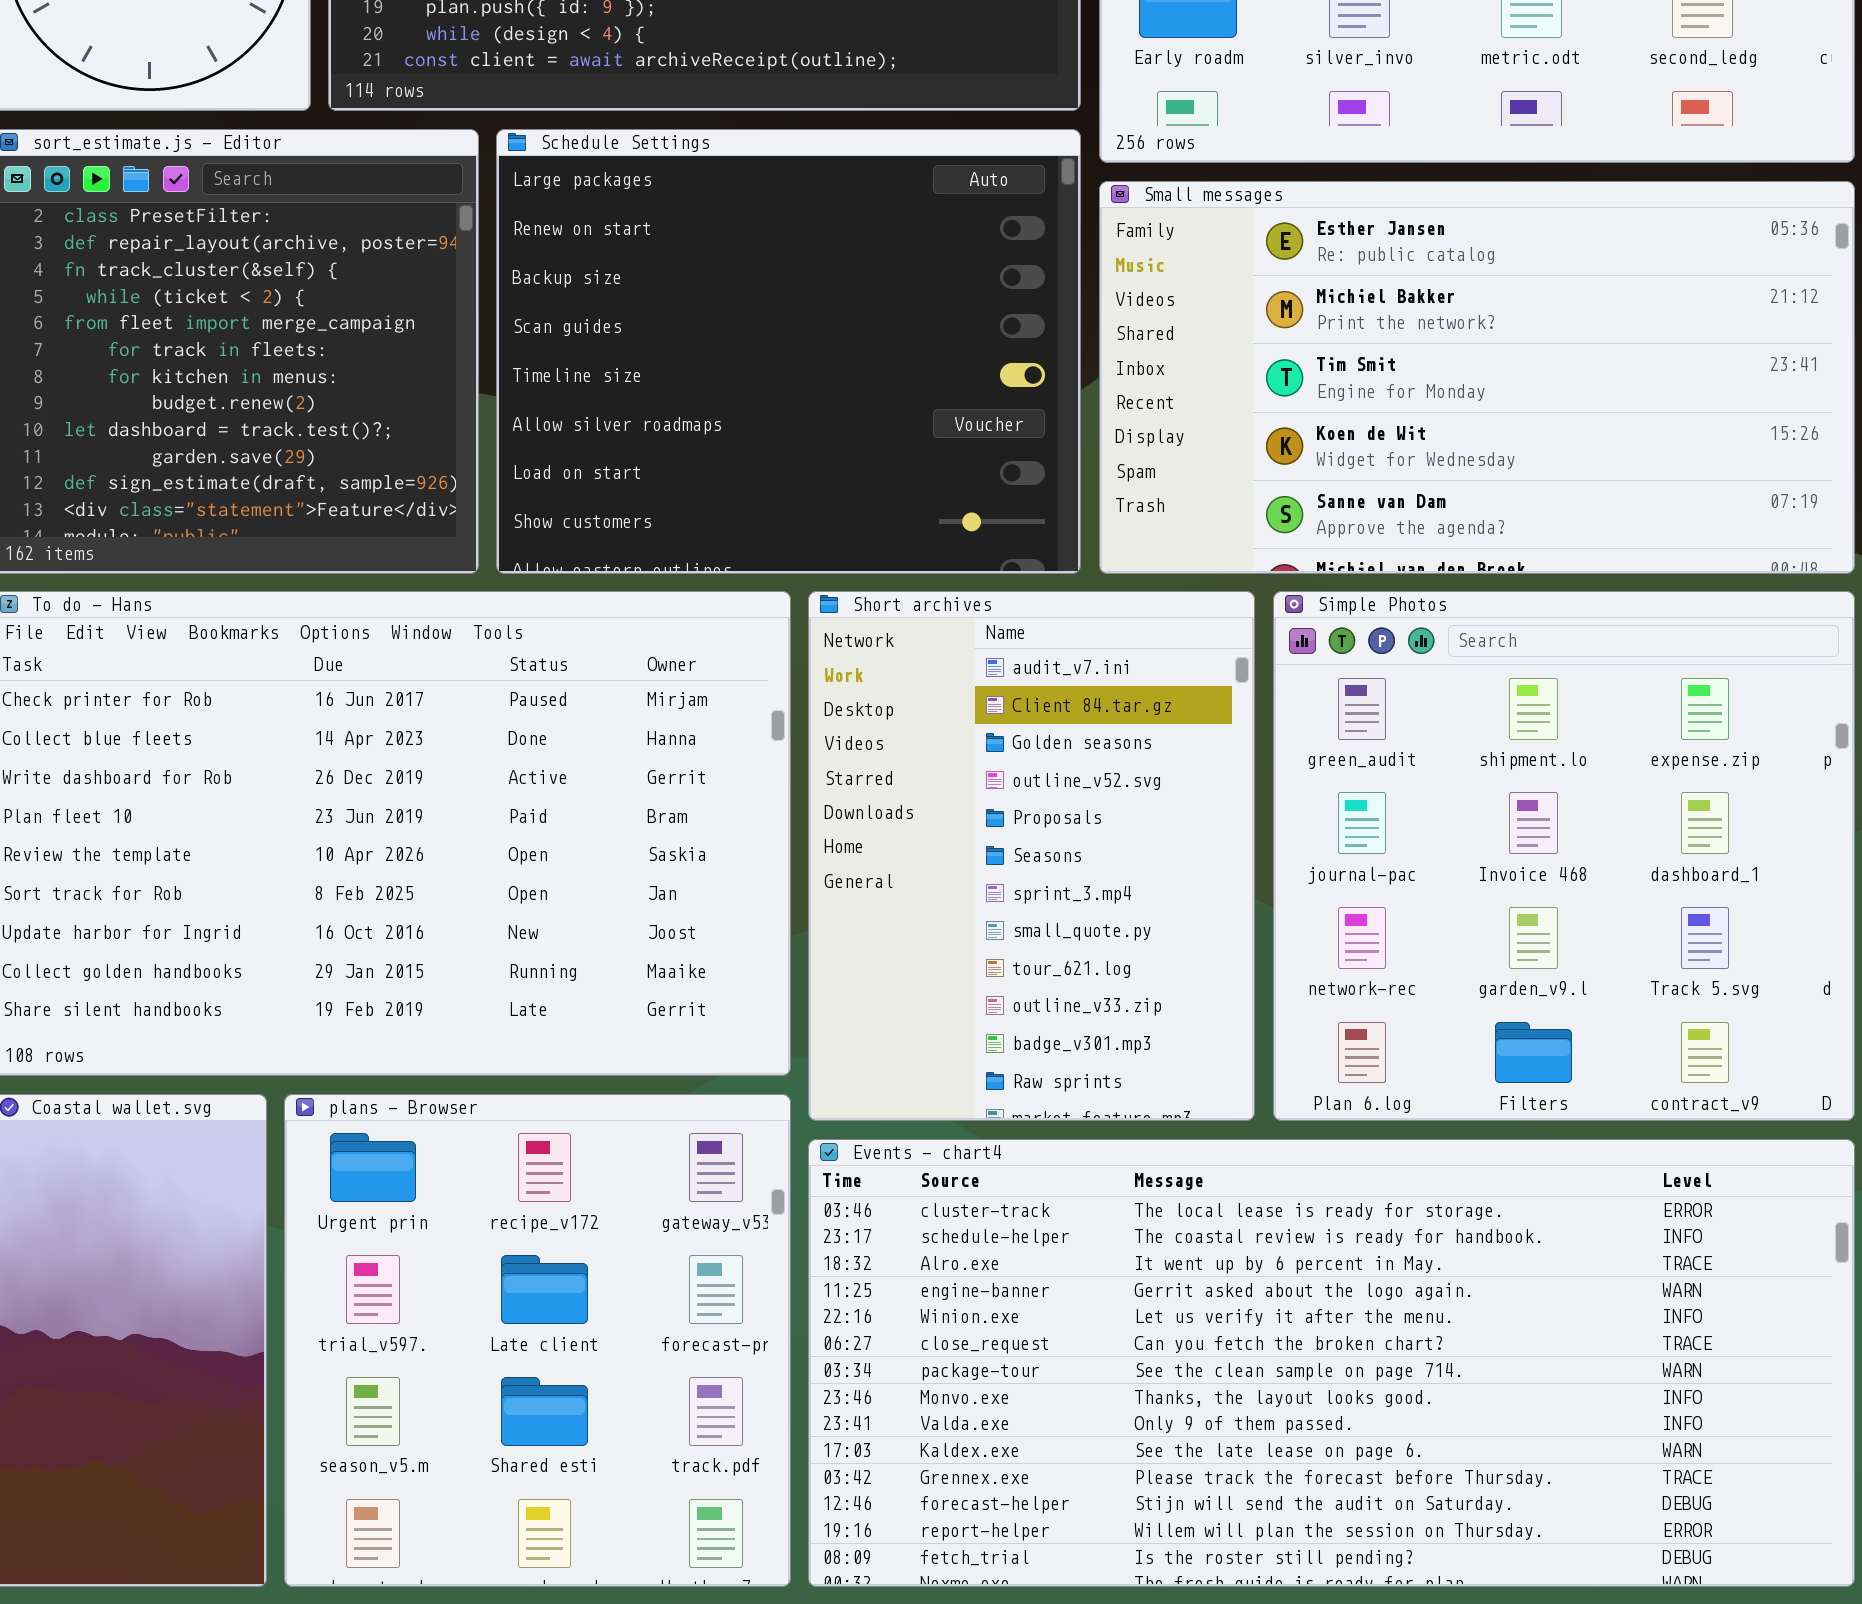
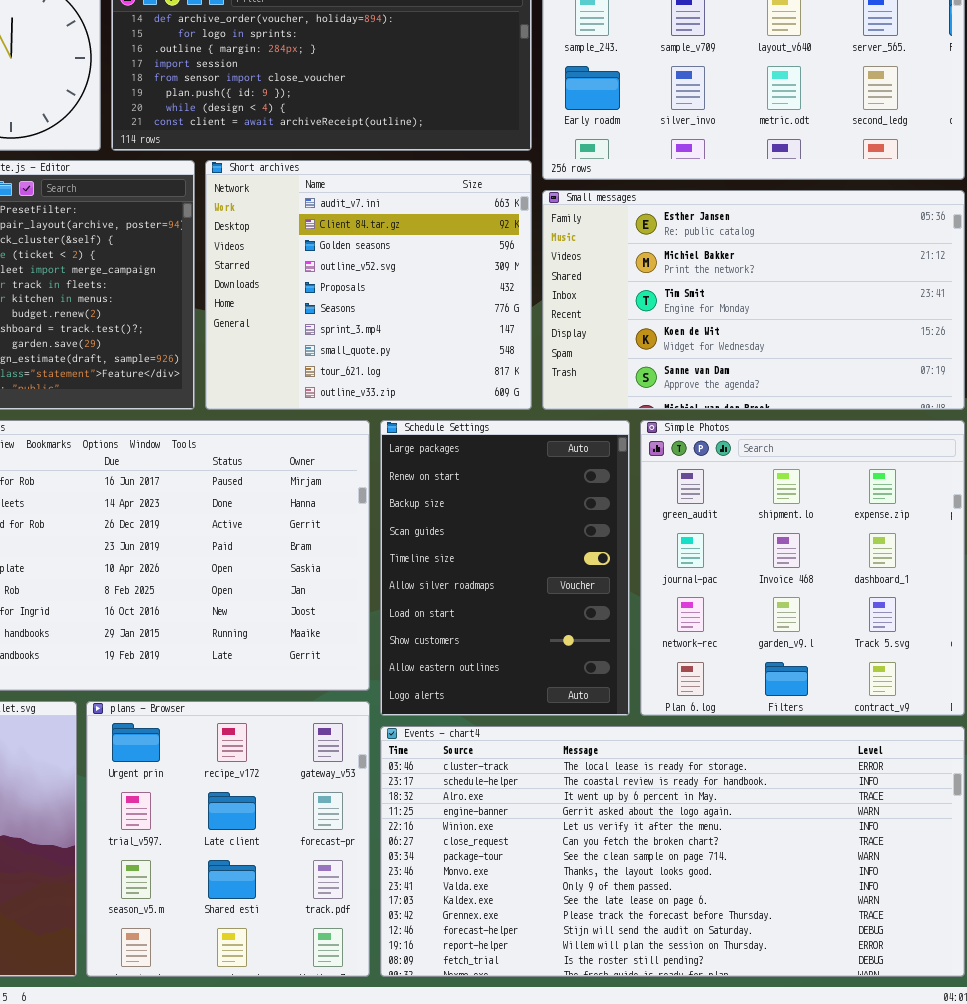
Schedule Settings: [496,129,1081,574] -> [380,420,630,716], moved, resized
Short archives: [808,591,1255,1121] -> [205,160,532,410], moved, resized

